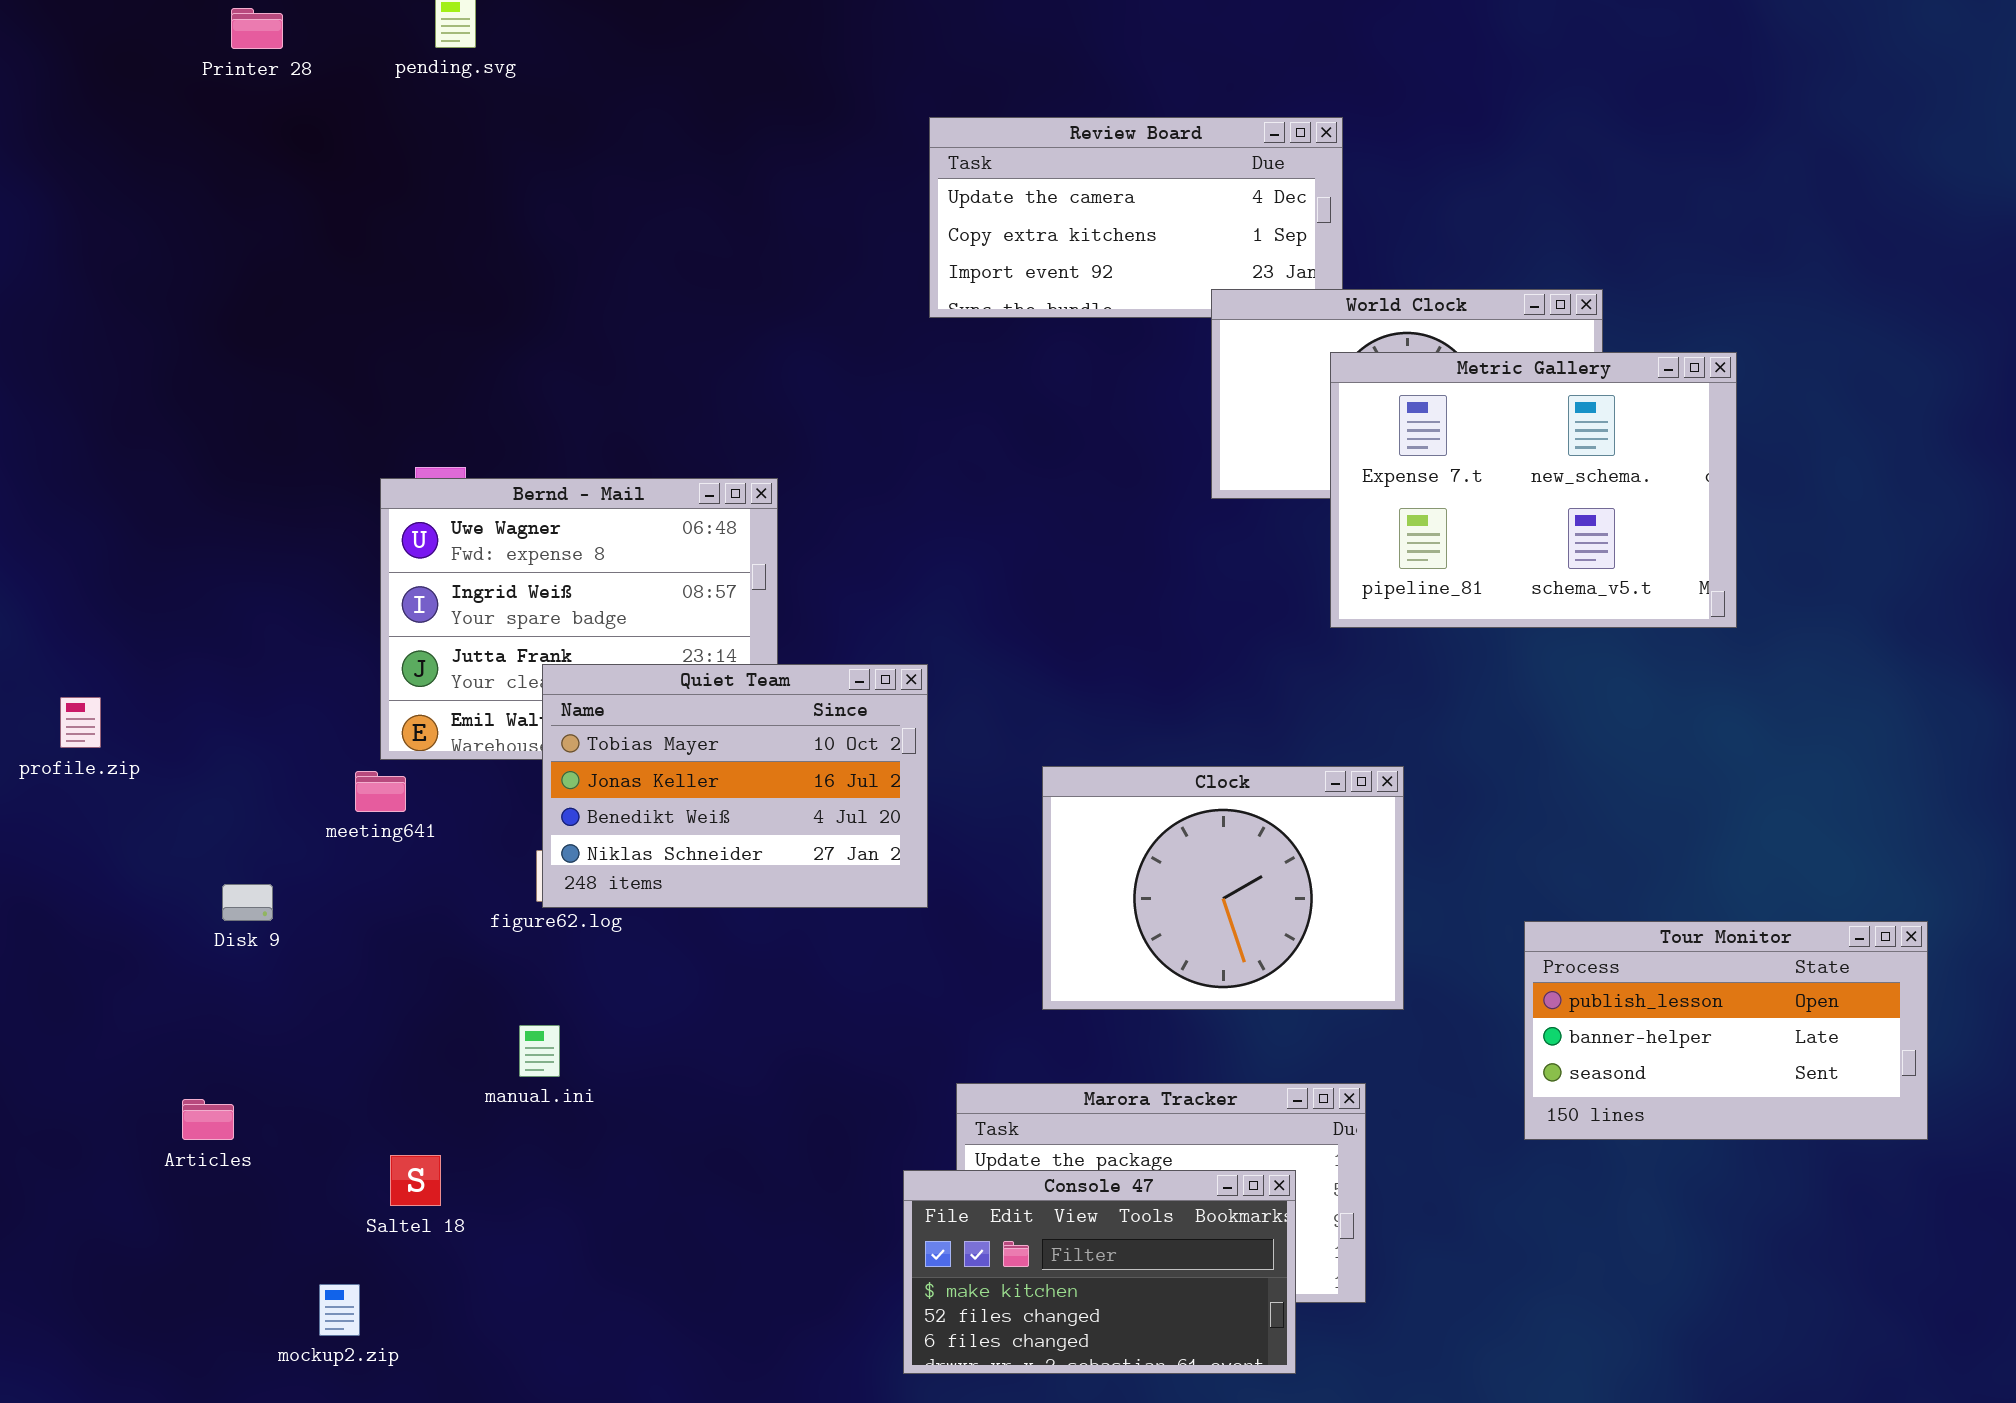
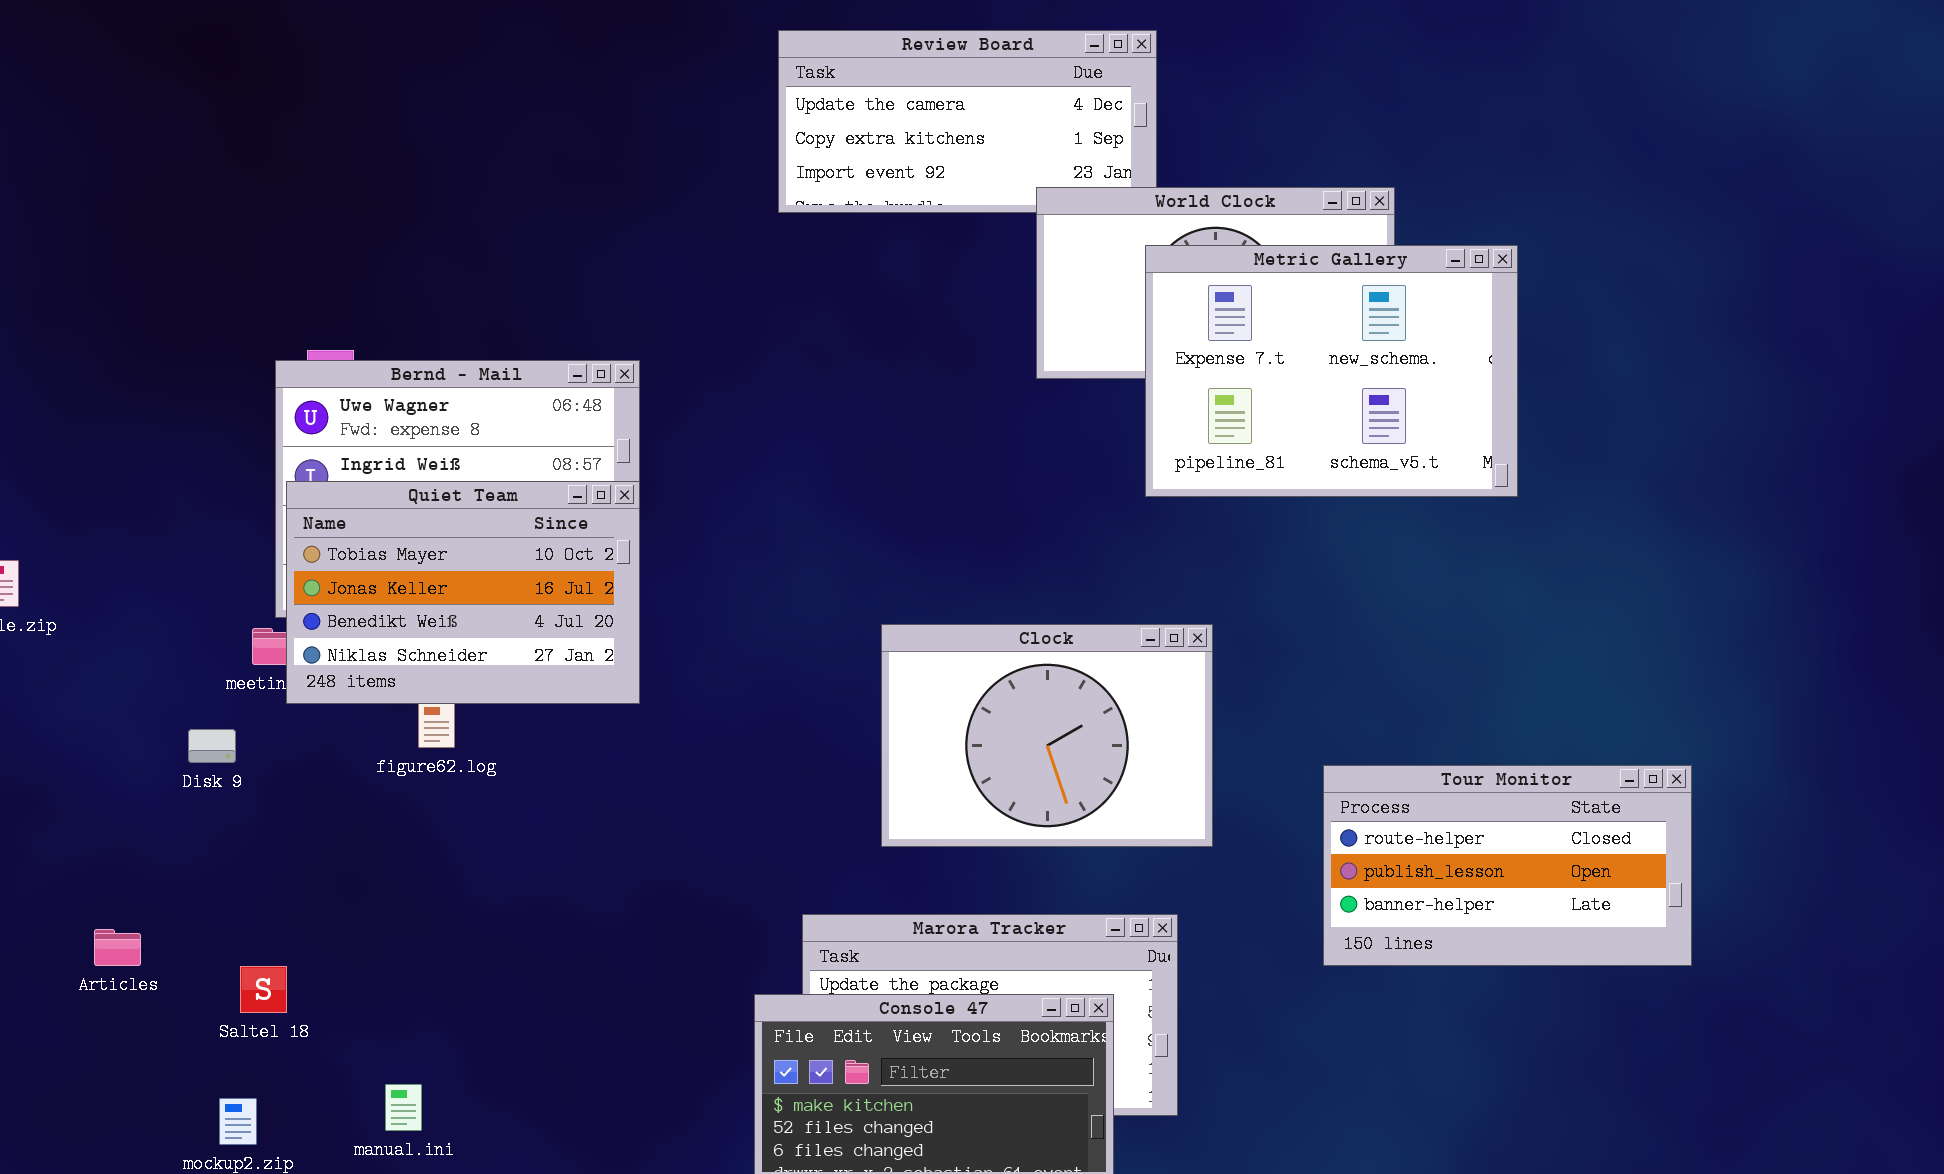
Quiet Team: [542,664,928,908] -> [286,481,640,704], moved
Disk 9: [222,884,273,921] -> [188,729,236,763], moved
Tour Monitor: [1524,921,1928,1140] -> [1323,765,1692,966], scrolled up 1 row
manual.ini: [519,1025,560,1077] -> [385,1084,422,1131], moved
Saltel 18: [390,1155,441,1206] -> [240,966,287,1013], moved

